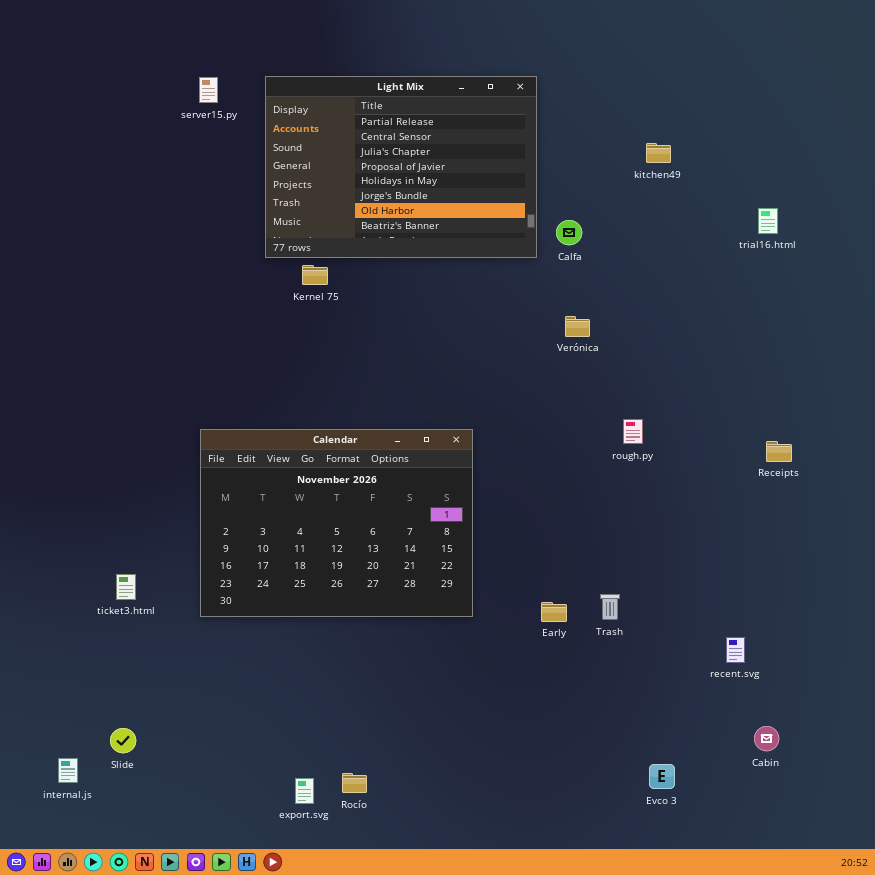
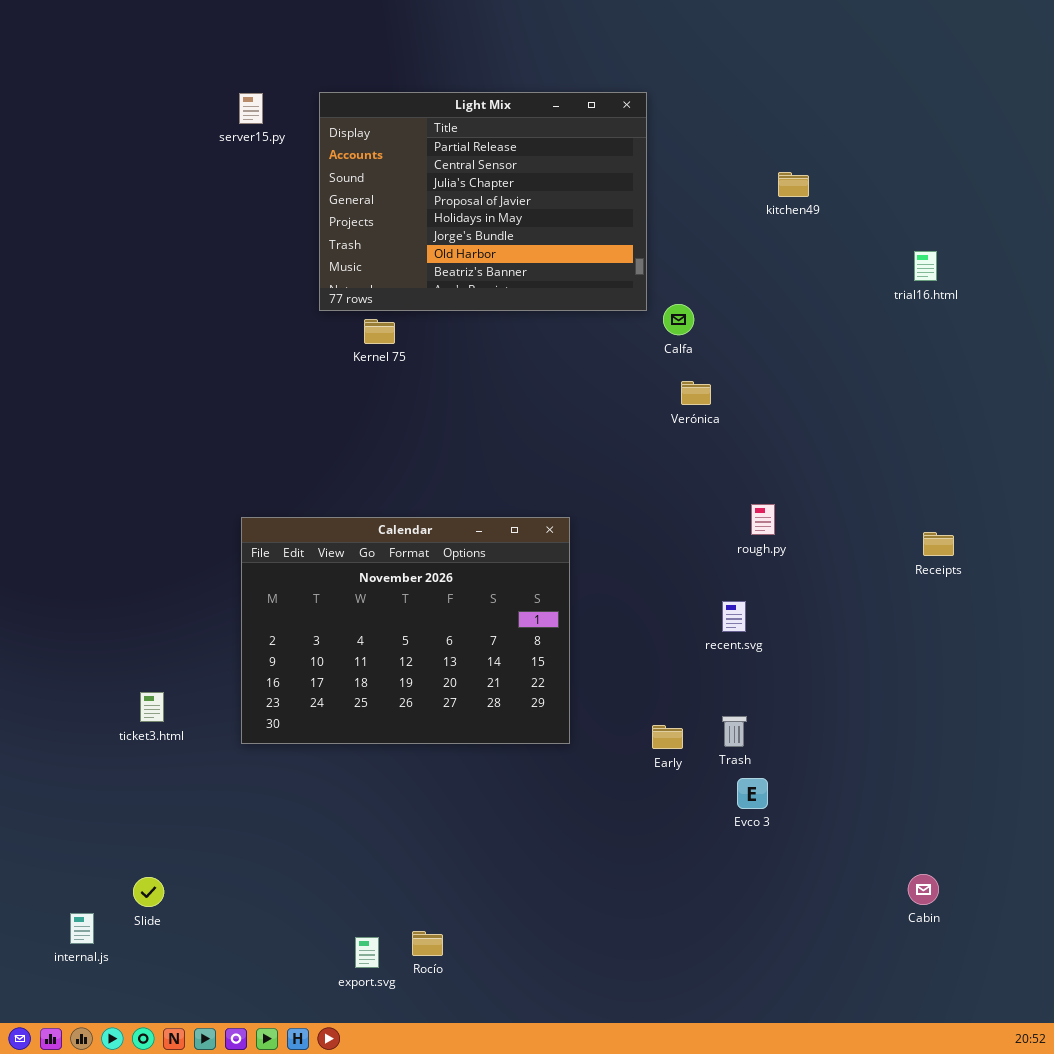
Calfa: [556,220,582,245] -> [663,304,694,335], moved
recent.svg: [726,637,745,663] -> [722,601,746,632], moved
Evco 3: [649,764,675,789] -> [737,778,768,809], moved

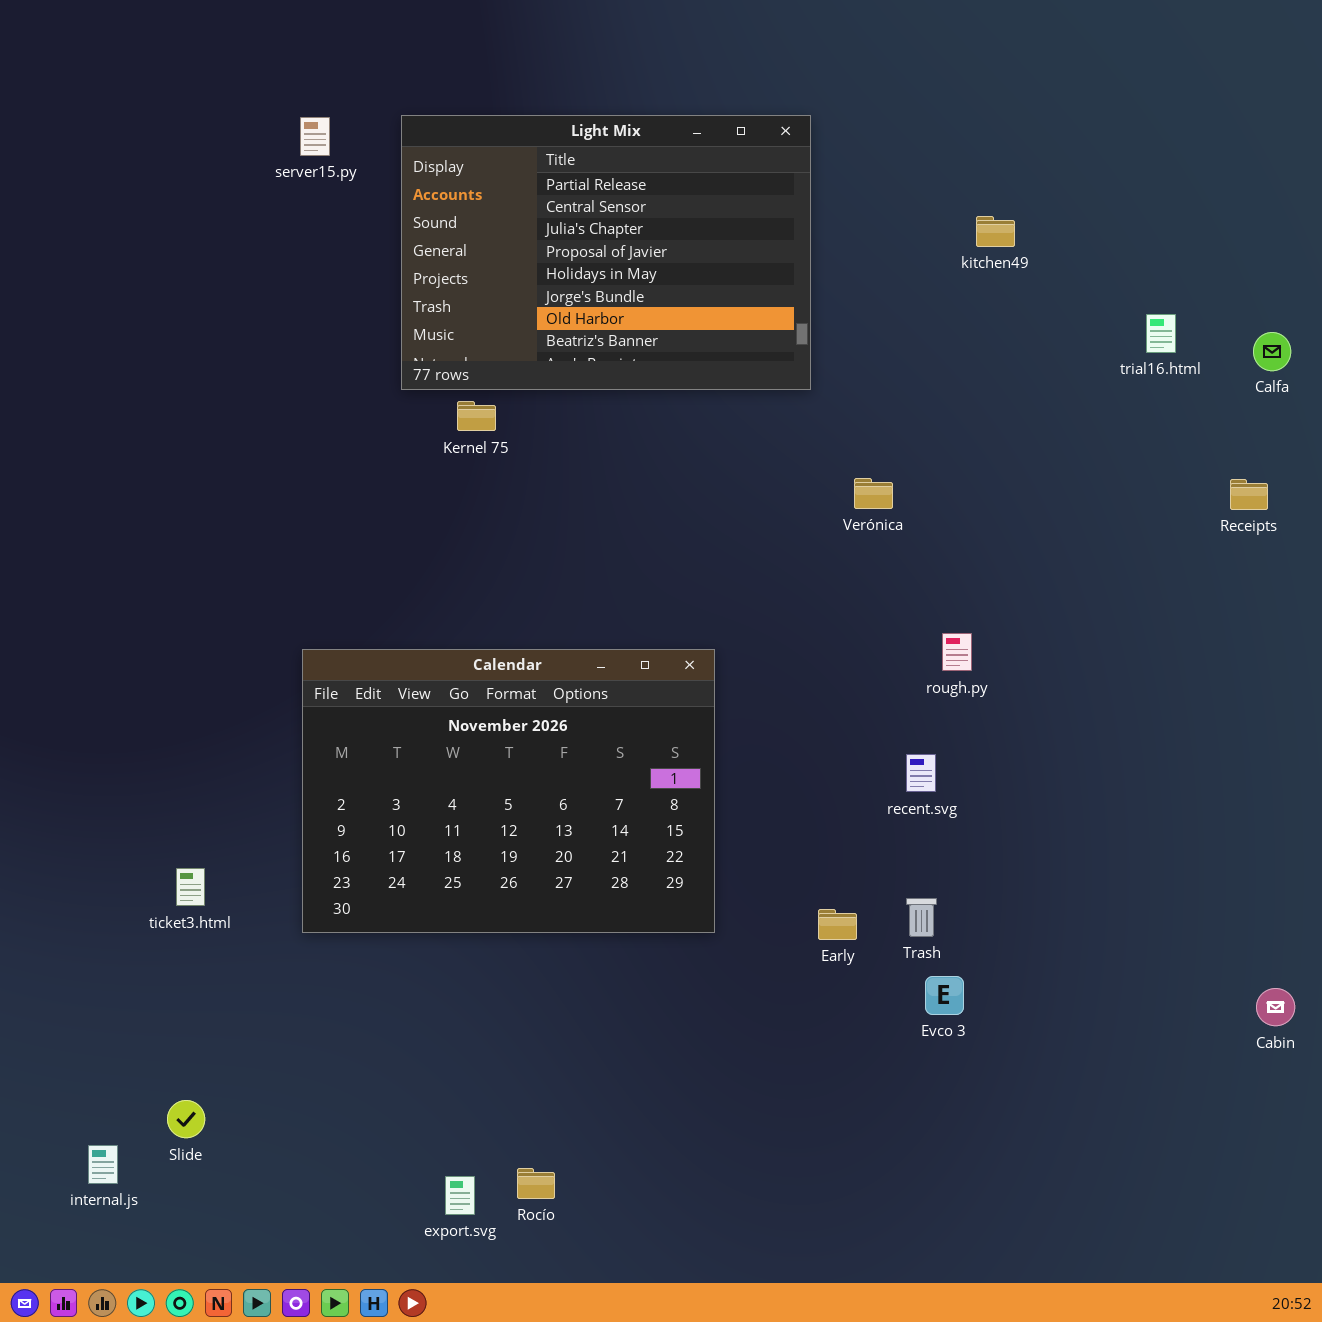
Calfa: [663,304,694,335] -> [1253,332,1291,371], moved
Receipts: [923,532,954,556] -> [1230,479,1268,510], moved
Cabin: [908,874,939,905] -> [1256,988,1295,1026], moved

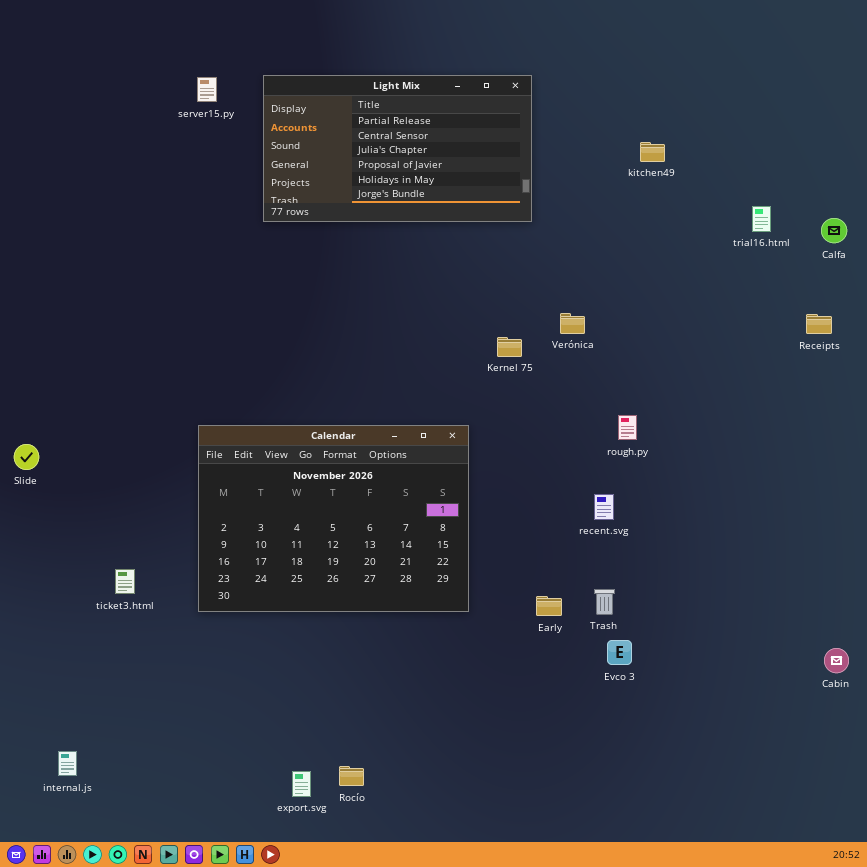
Light Mix: [401,115,811,390] -> [263,75,532,222], resized
Kernel 75: [457,401,496,431] -> [497,337,522,357], moved
Slide: [167,1100,205,1138] -> [14,444,39,470], moved

